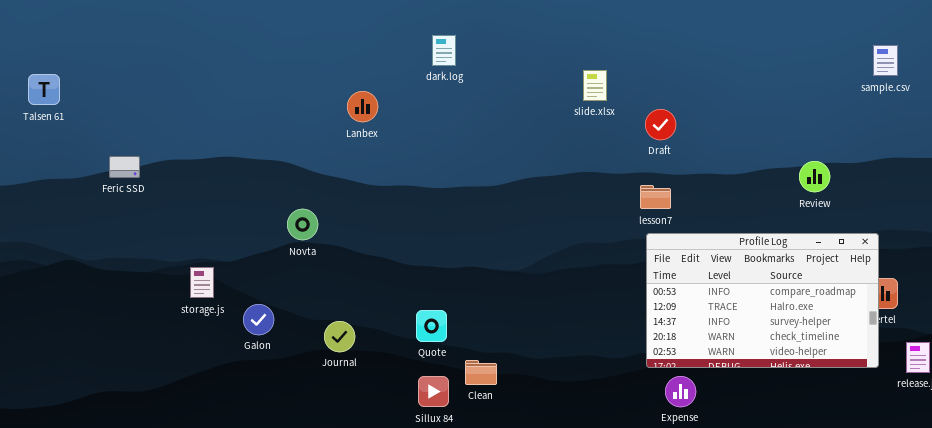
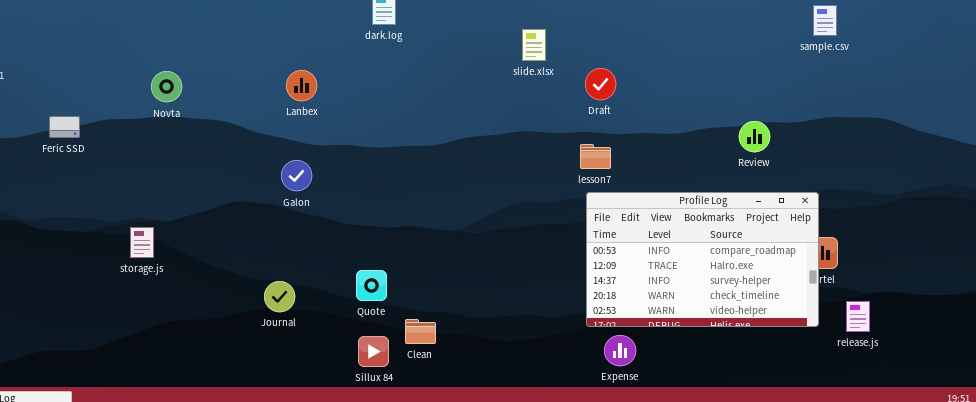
Lanbex: [347,91,378,122] -> [286,70,317,101], moved
Novta: [287,209,318,240] -> [151,71,182,102], moved
Galon: [243,304,274,335] -> [281,160,312,191], moved

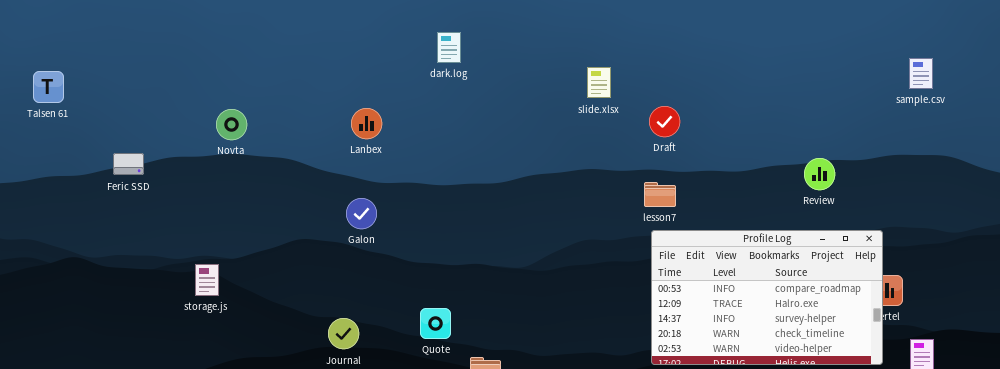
sample.csv: [813,5,837,36] -> [909,58,933,89], moved

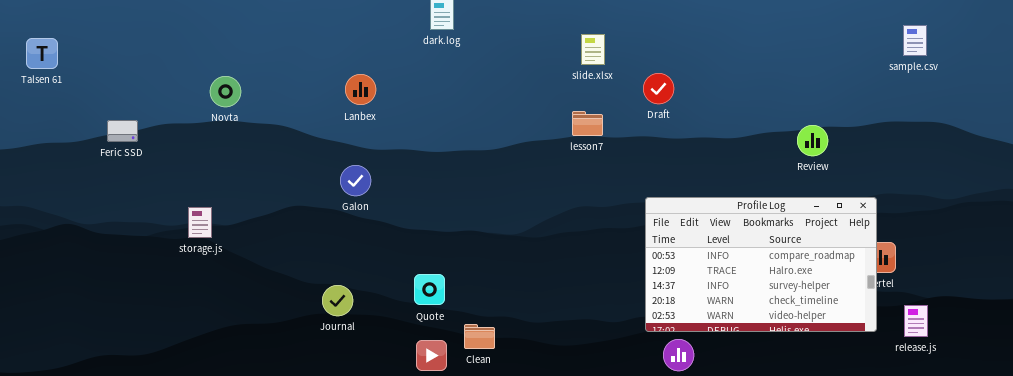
lesson7: [644,182,676,207] -> [572,111,603,136], moved
storage.js: [195,264,219,296] -> [188,207,212,238], moved

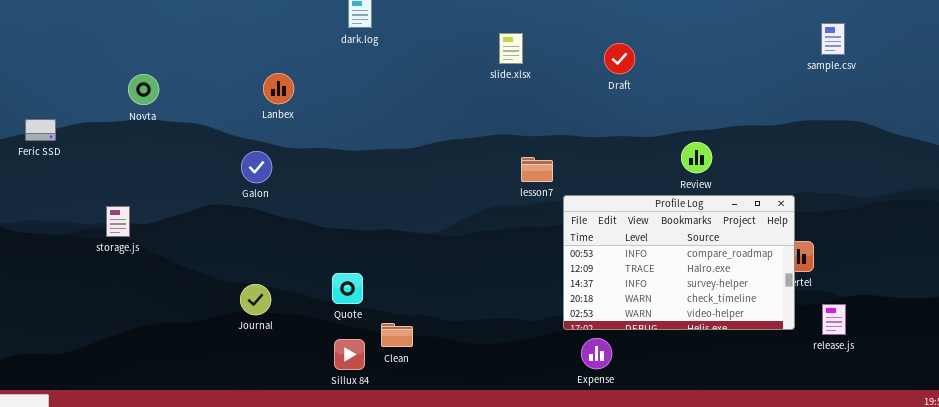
Draft: [643,73,674,104] -> [604,43,635,74], moved
lesson7: [572,111,603,136] -> [521,157,553,182], moved
Review: [797,125,828,156] -> [681,142,712,173], moved
Galon: [340,165,371,196] -> [241,151,272,183], moved

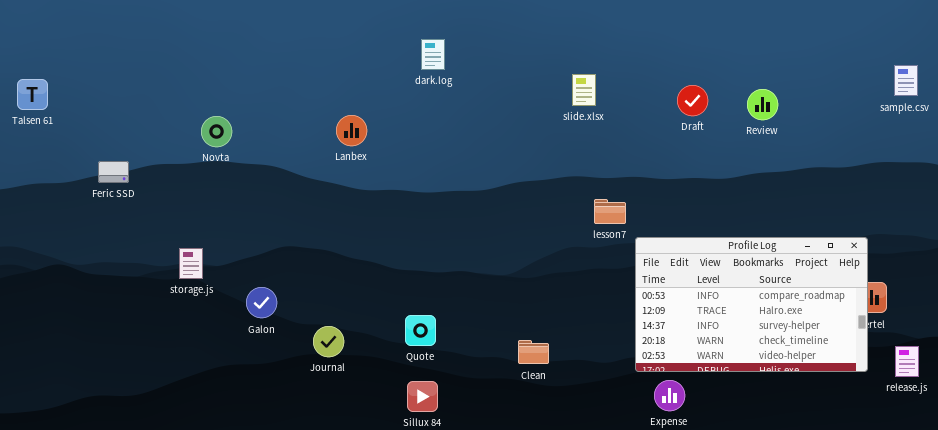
Review: [681,142,712,173] -> [747,89,778,120], moved
Galon: [241,151,272,183] -> [246,287,277,318], moved
Clean: [381,323,413,347] -> [518,340,549,364], moved

